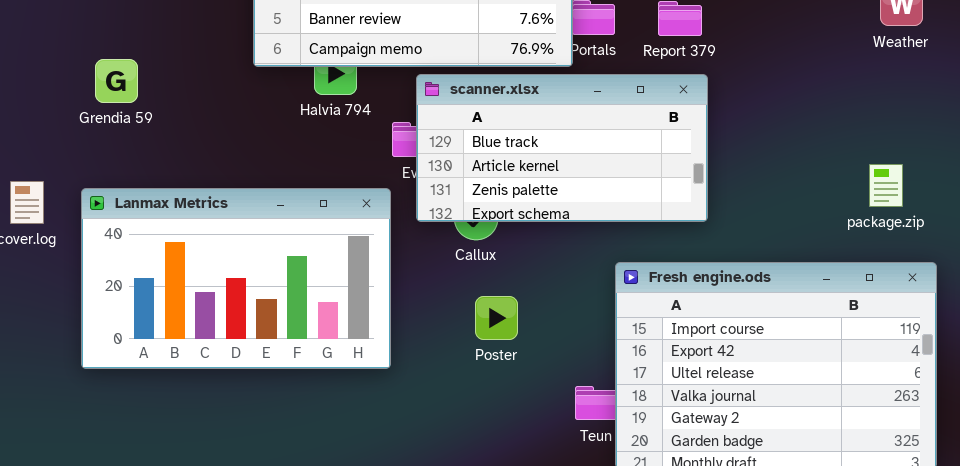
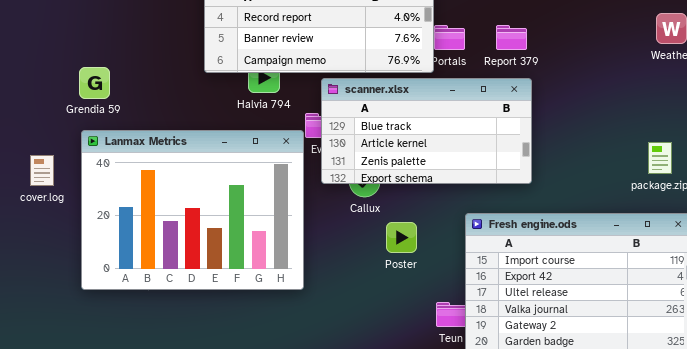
Grendia 59: [95,59,138,103] -> [79,67,110,99], moved
Lanmax Metrics: [81,188,391,369] -> [81,130,304,290], resized
Poster: [475,296,518,340] -> [386,222,417,253], moved

